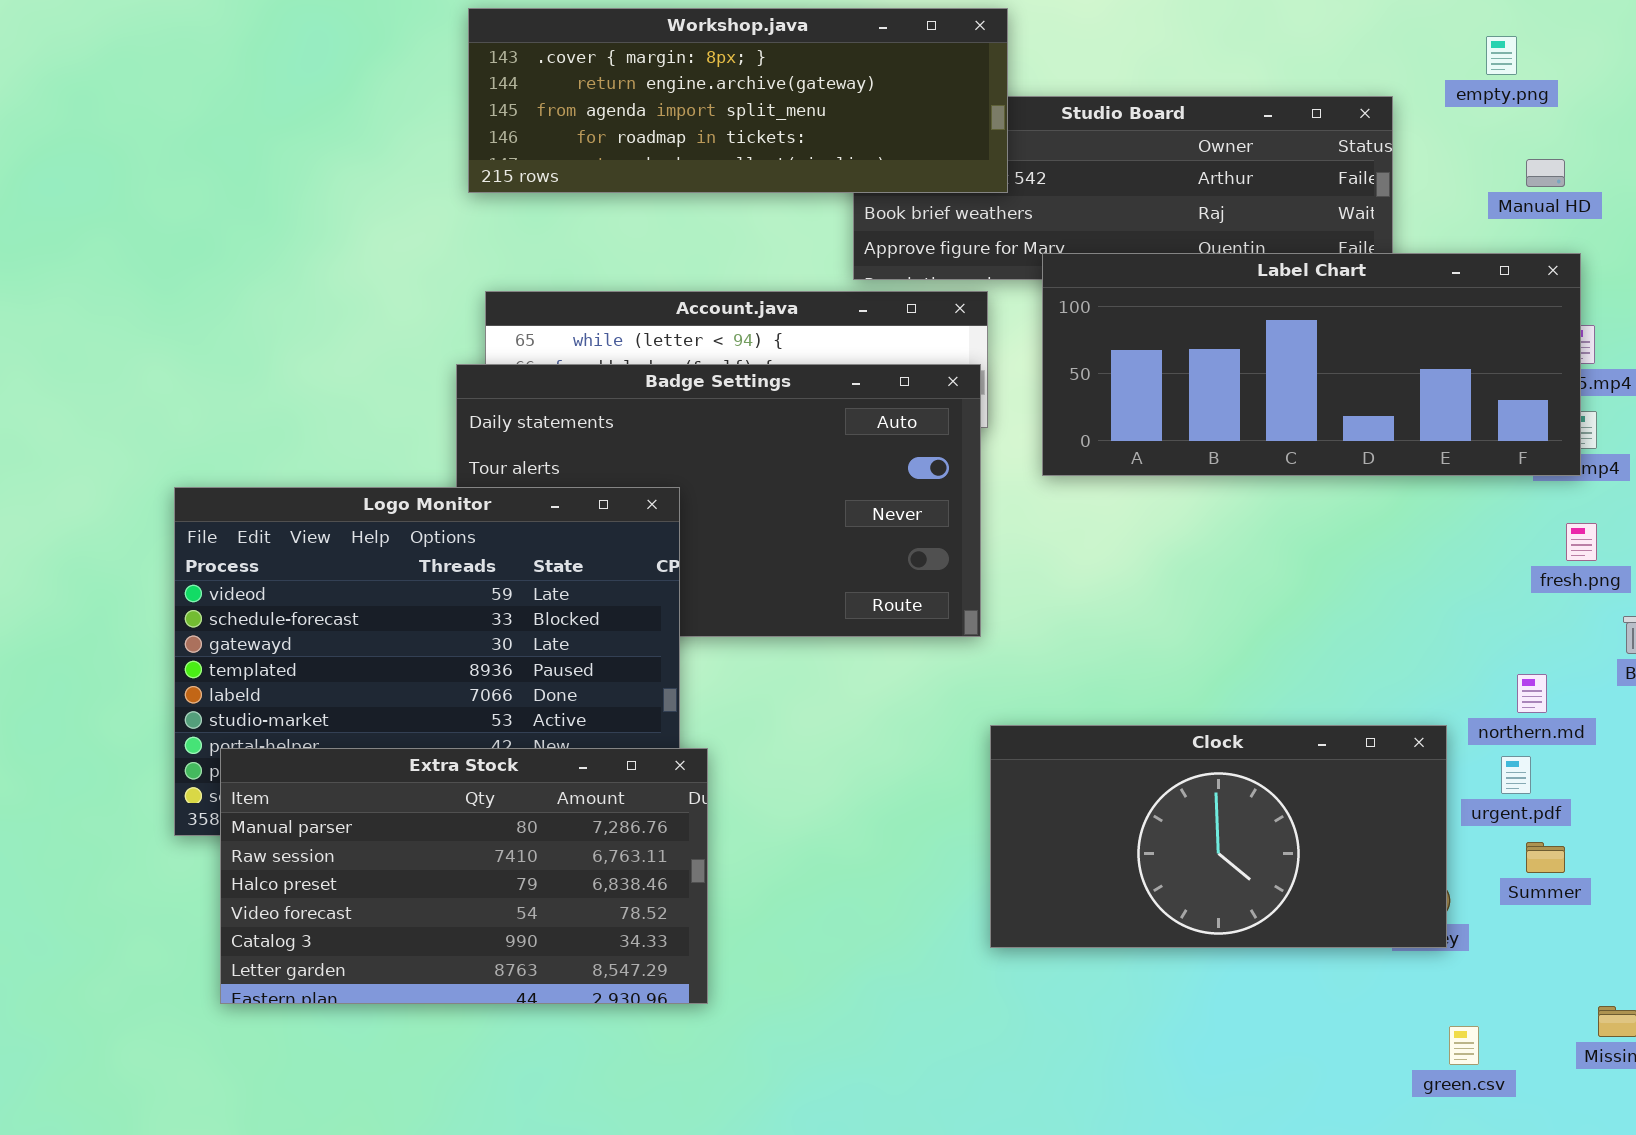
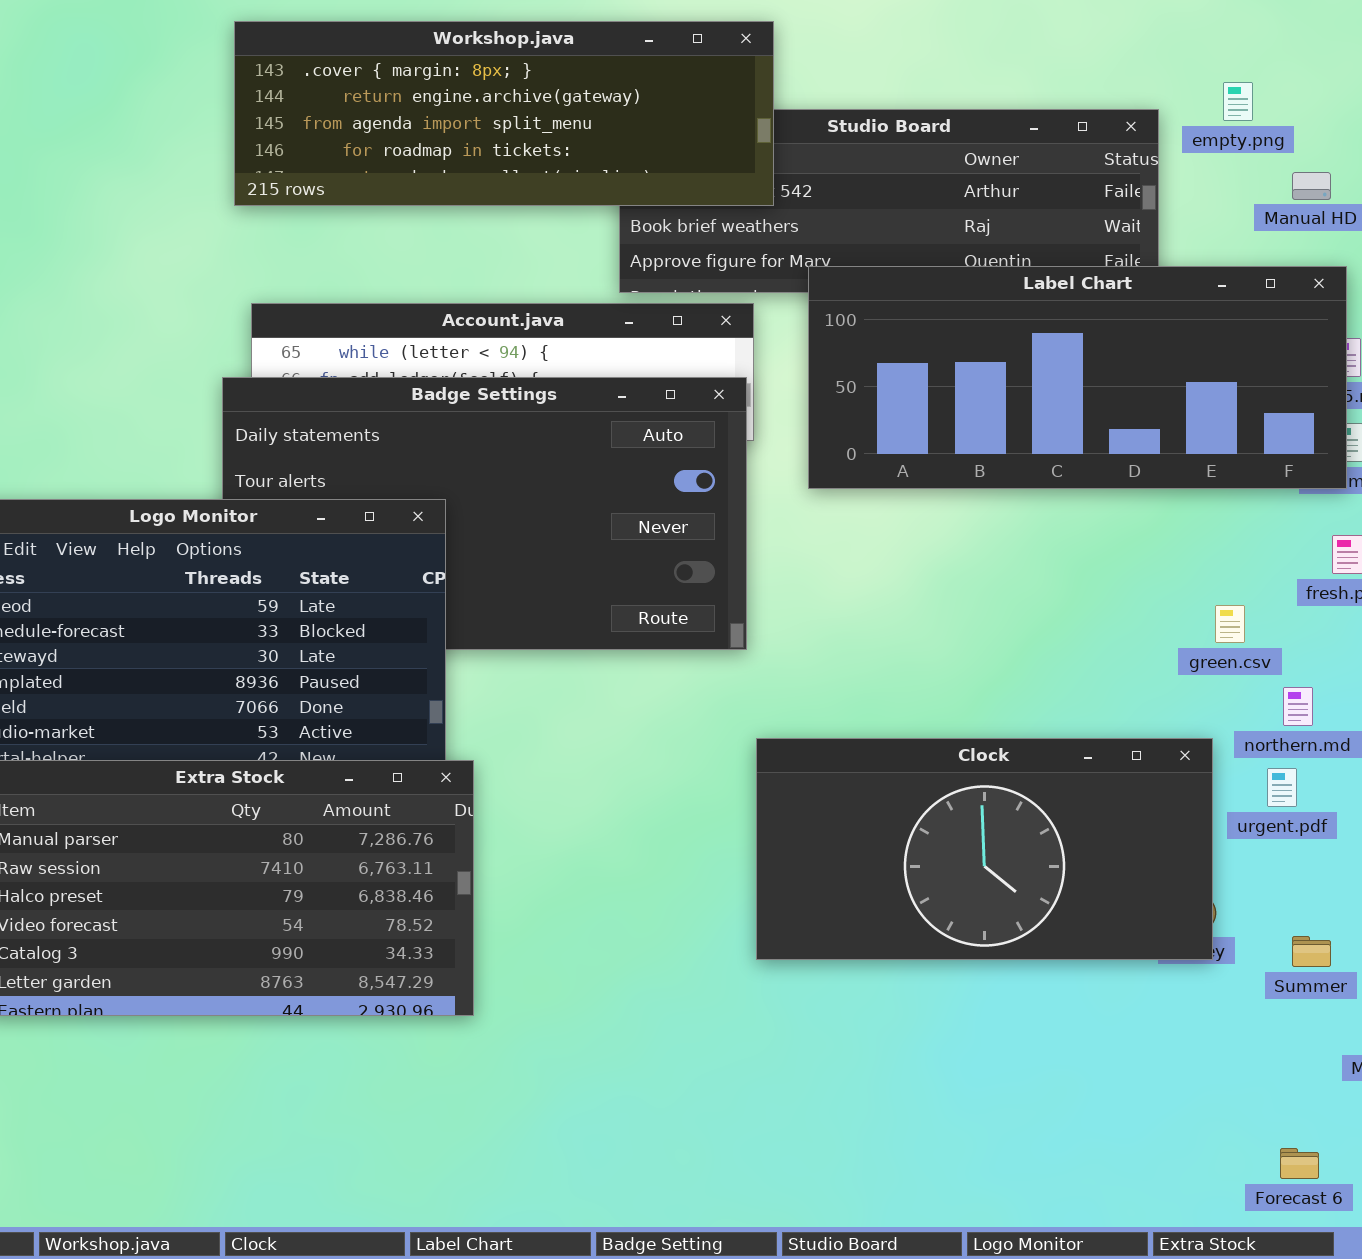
empty.png: [1486,36,1517,75] -> [1223,82,1253,121], moved
Summer: [1526,842,1565,873] -> [1292,936,1331,967], moved
green.csv: [1449,1026,1479,1065] -> [1215,605,1245,643], moved

